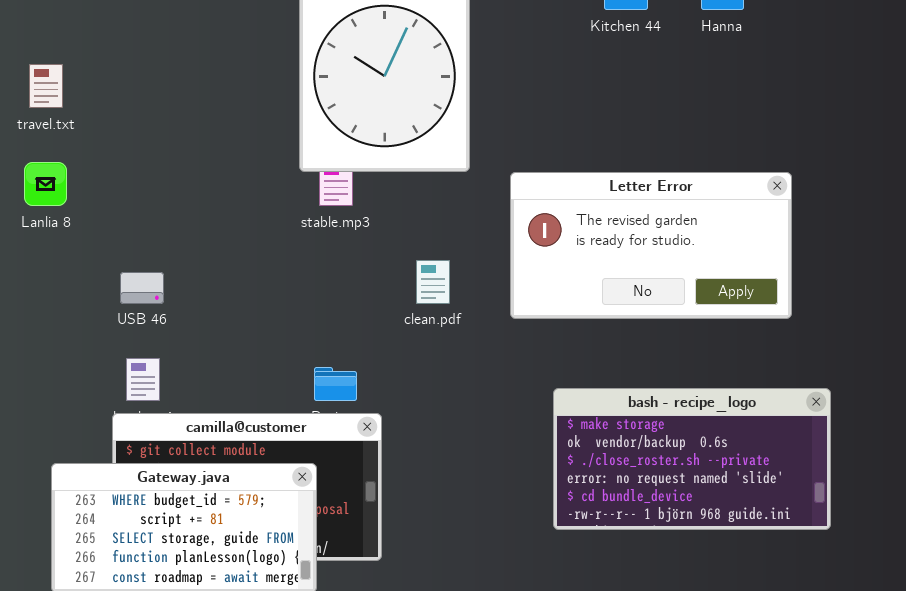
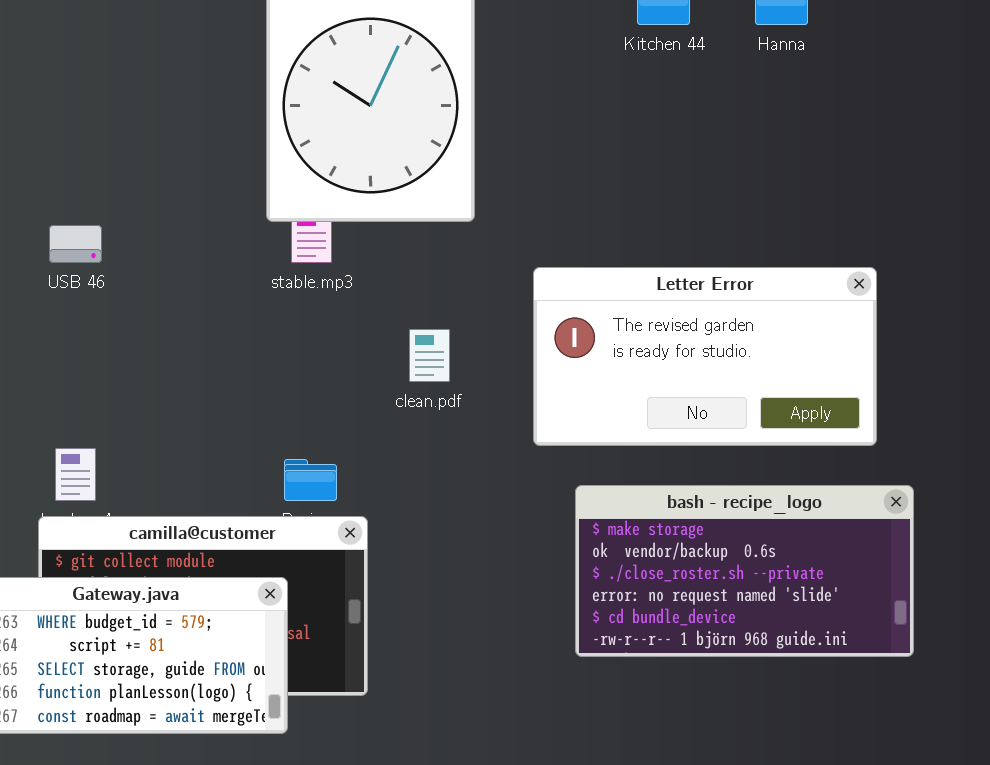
Letter Error: [510,172,792,319] -> [533,267,877,446], moved
USB 46: [120,272,164,304] -> [49,225,102,263], moved

